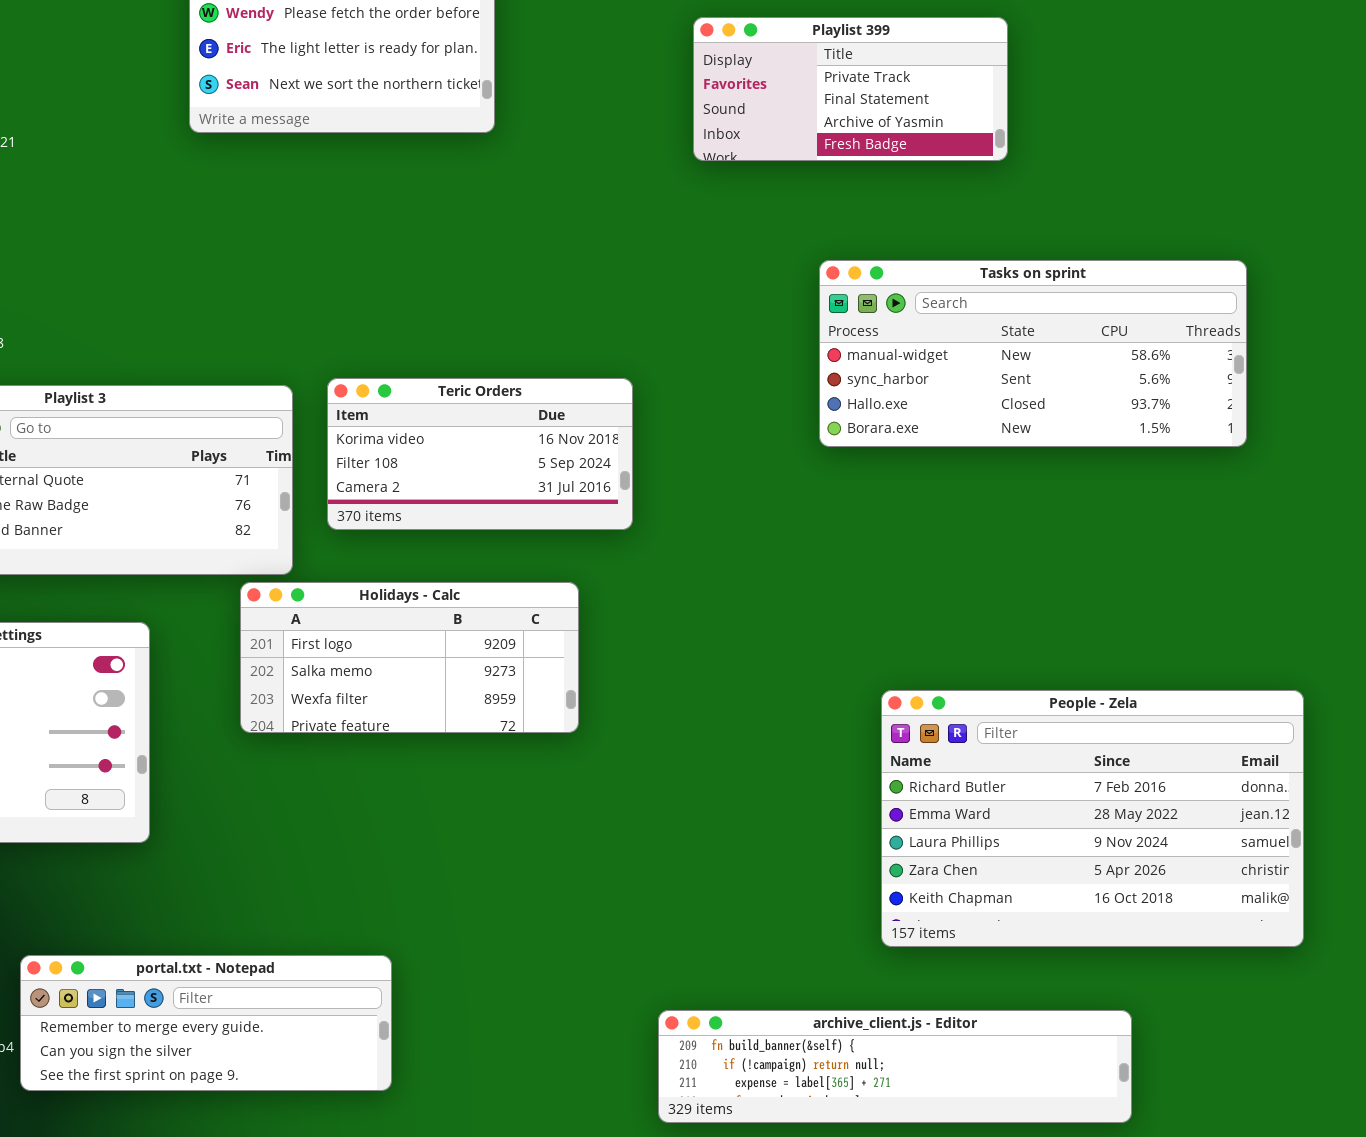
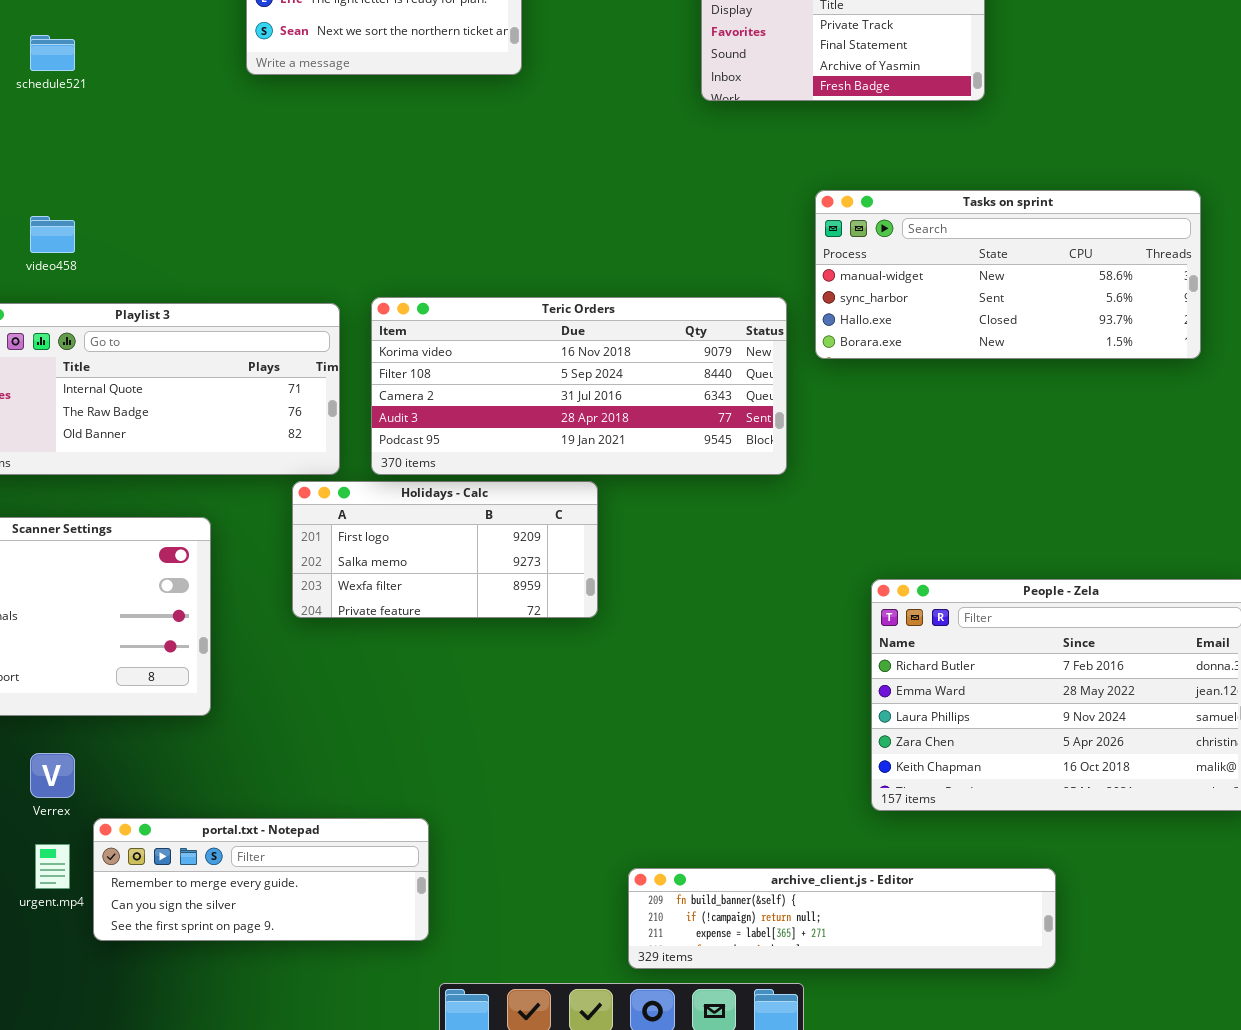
Teric Orders: [327,378,633,530] -> [371,297,787,475], resized
archive_client.js - Editor: [658,1010,1132,1123] -> [628,868,1056,969], moved

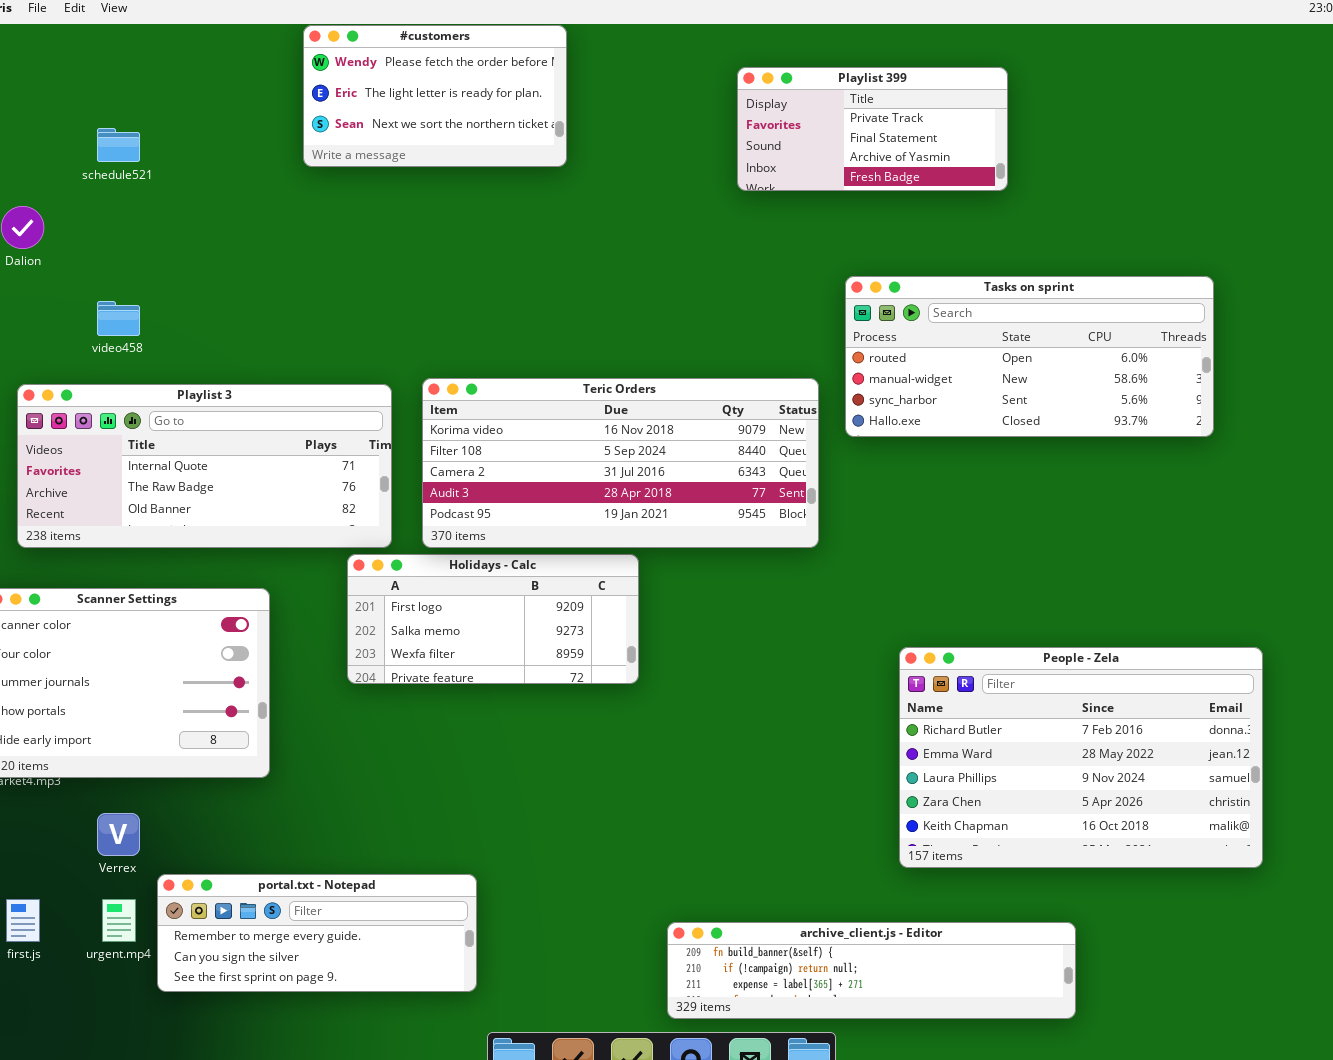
Tasks on sprint: [815,190,1201,359] -> [845,276,1214,437], scrolled up 1 row

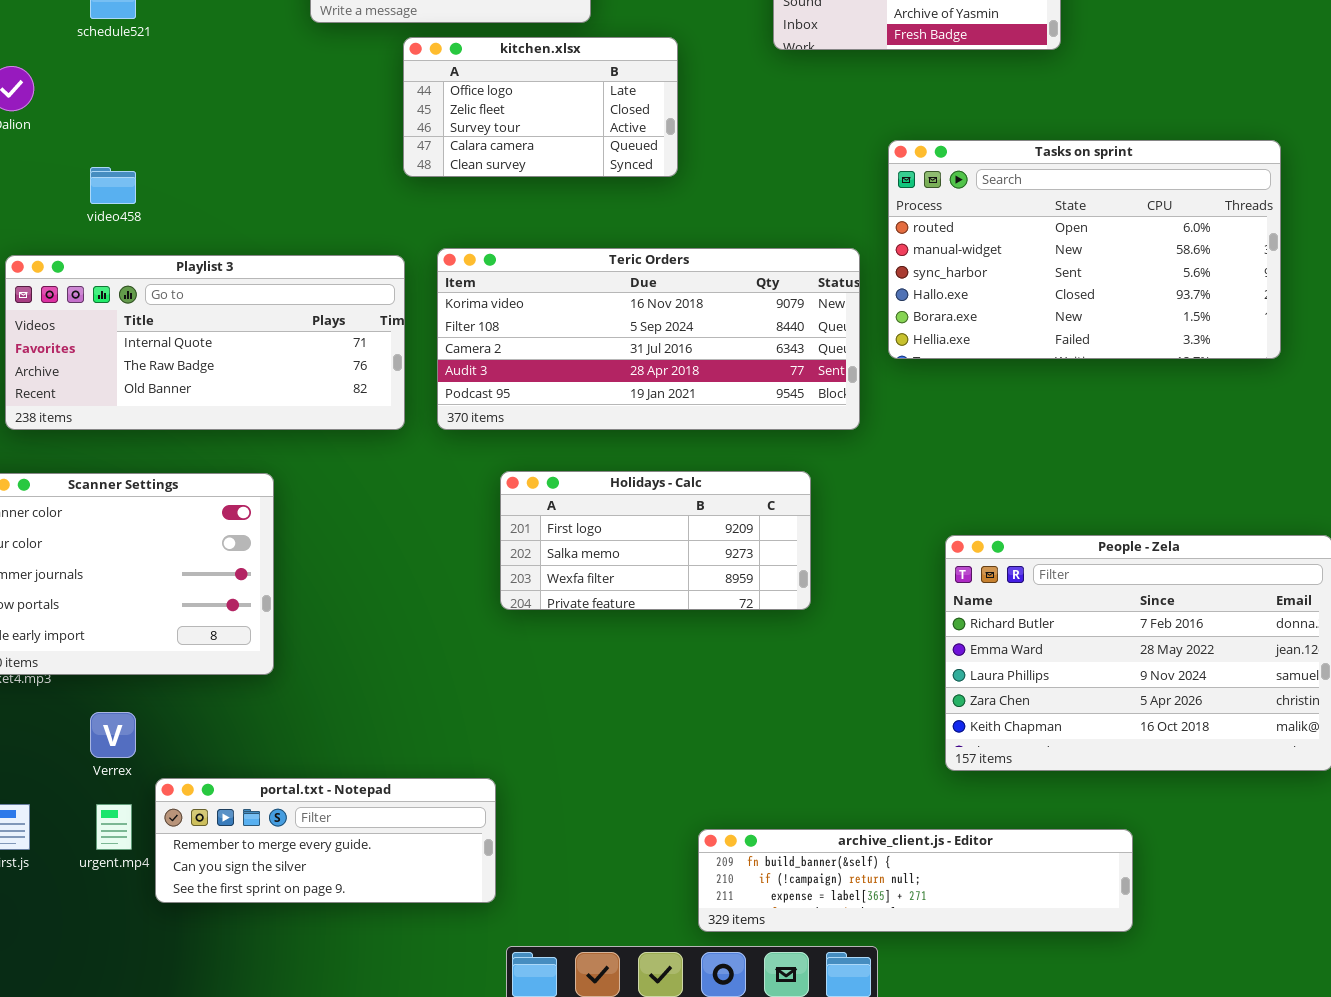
kitchen.xlsx: none -> [403,37,678,177], opened
Tasks on sprint: [845,276,1214,437] -> [888,140,1281,359], resized
Holidays - Calc: [347,554,639,684] -> [500,471,811,610], moved

